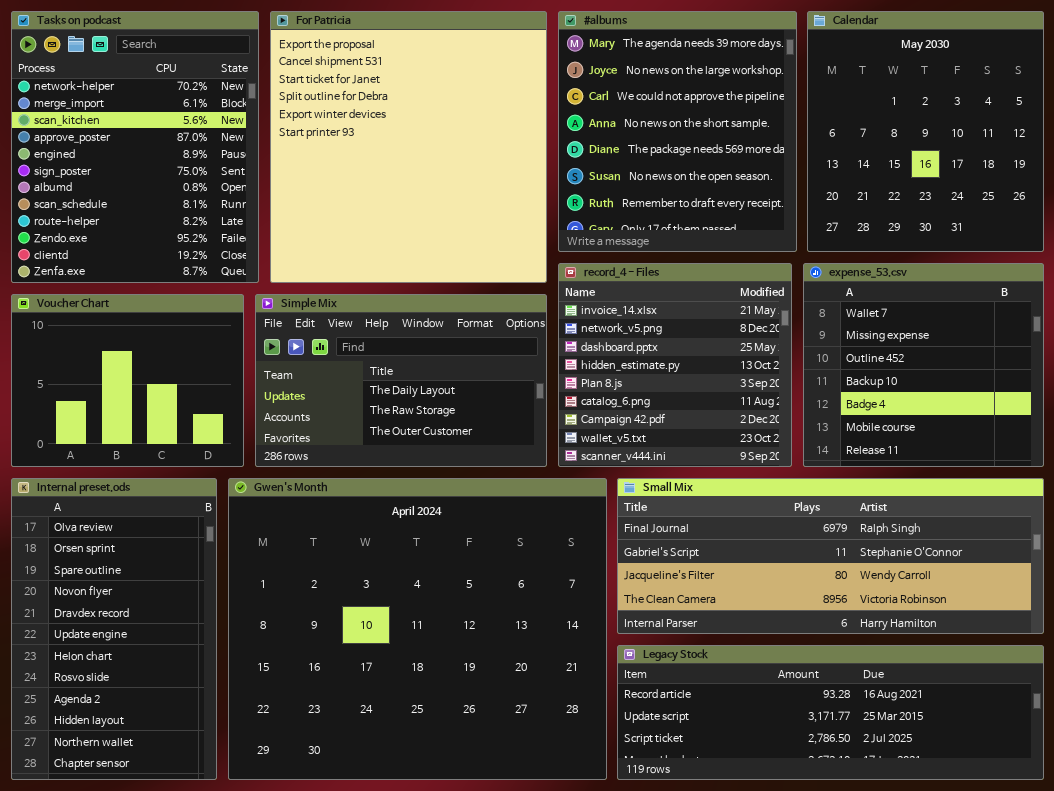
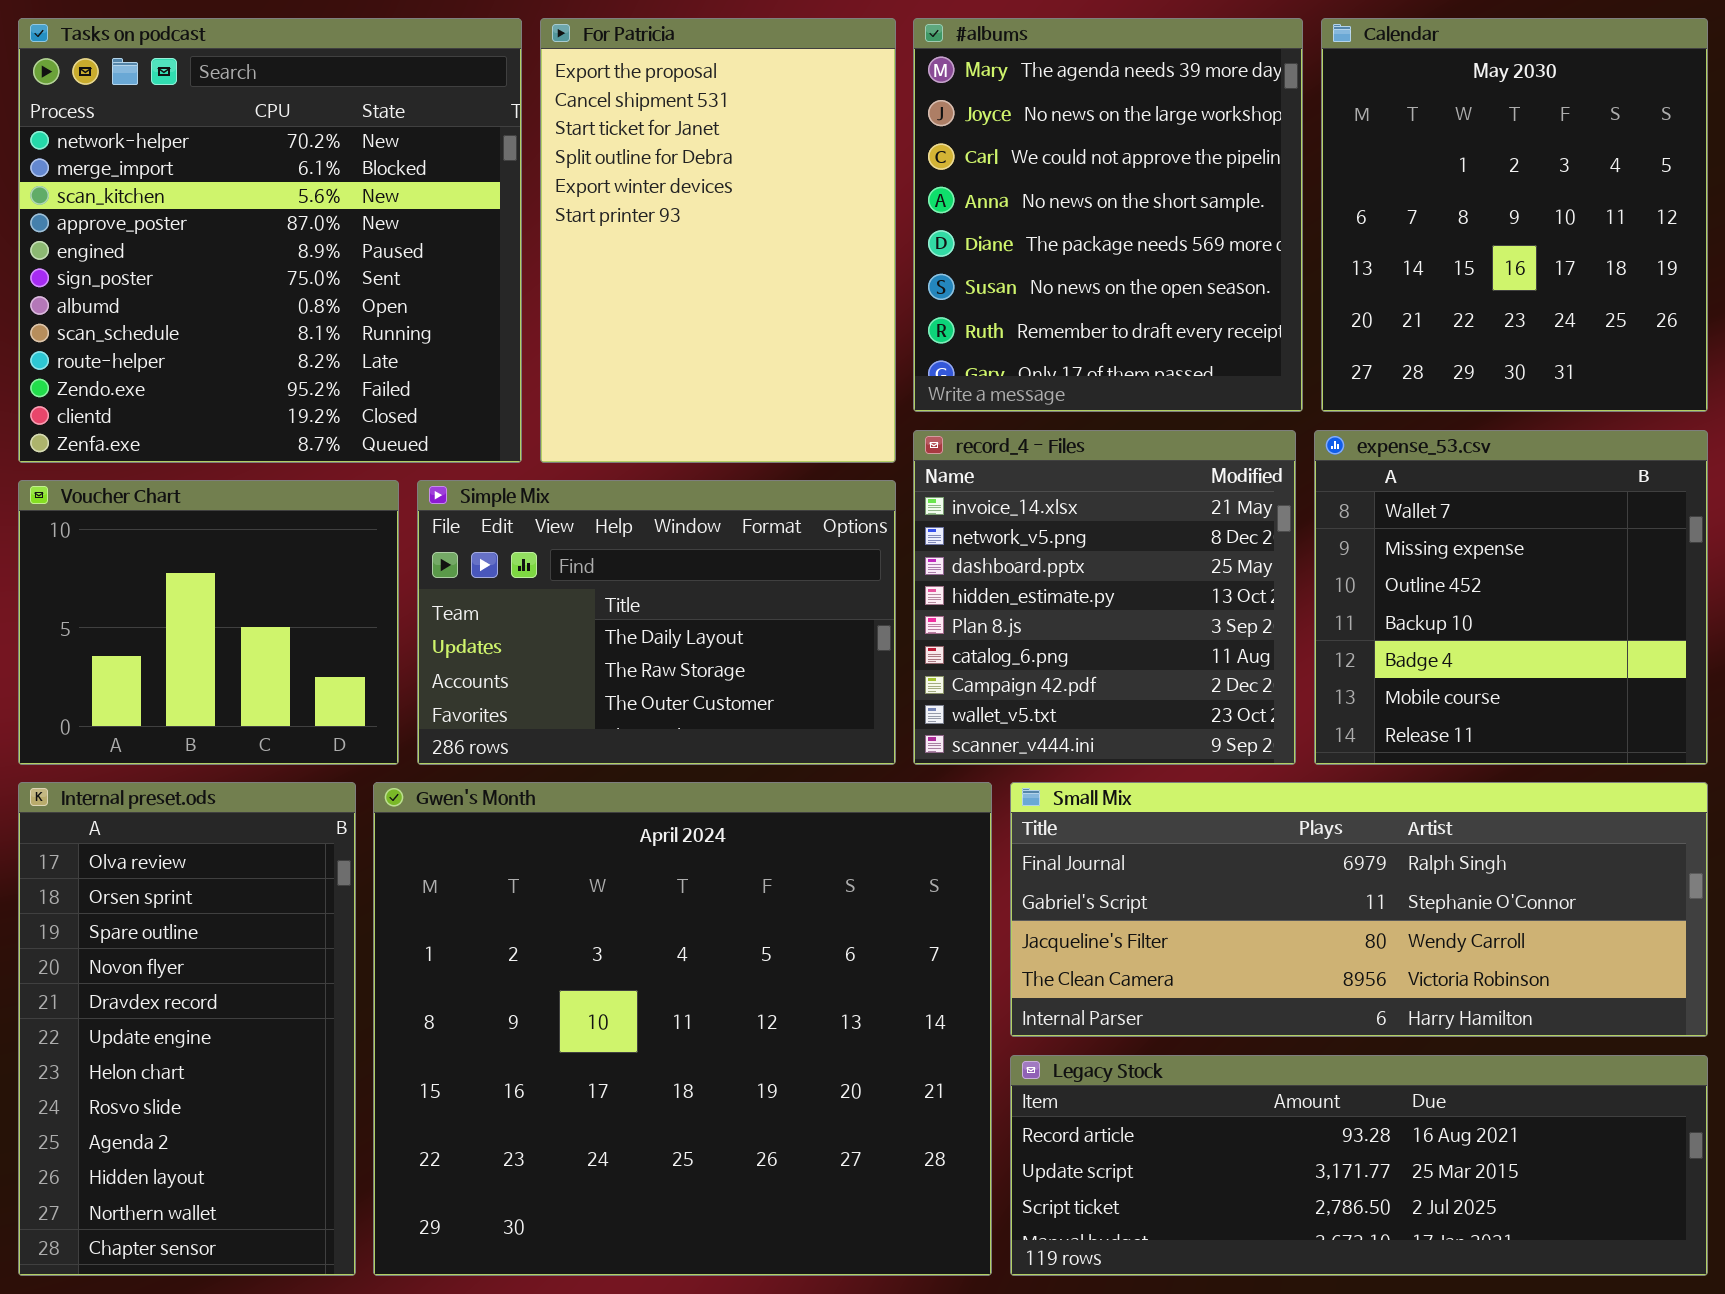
Tasks on podcast: [11,11,259,283] -> [18,18,522,463], resized
For Patricia: [270,11,547,283] -> [540,18,896,463], resized

